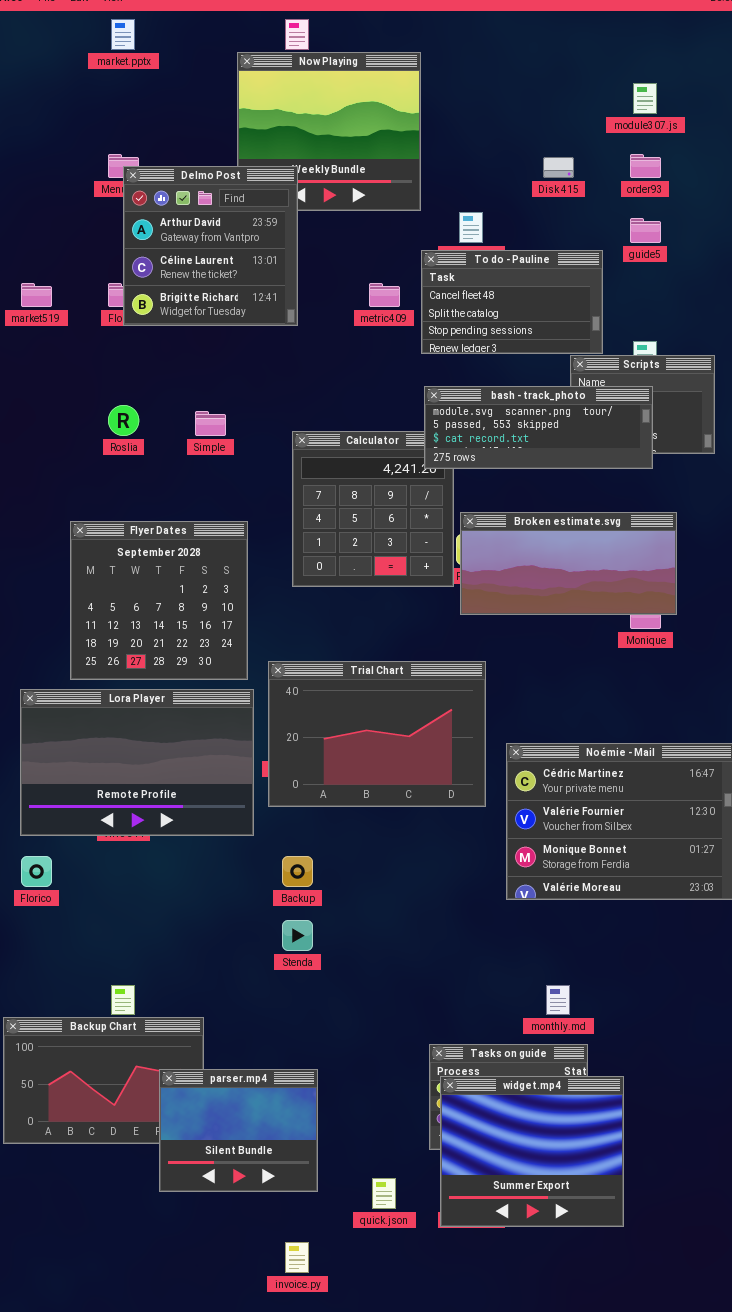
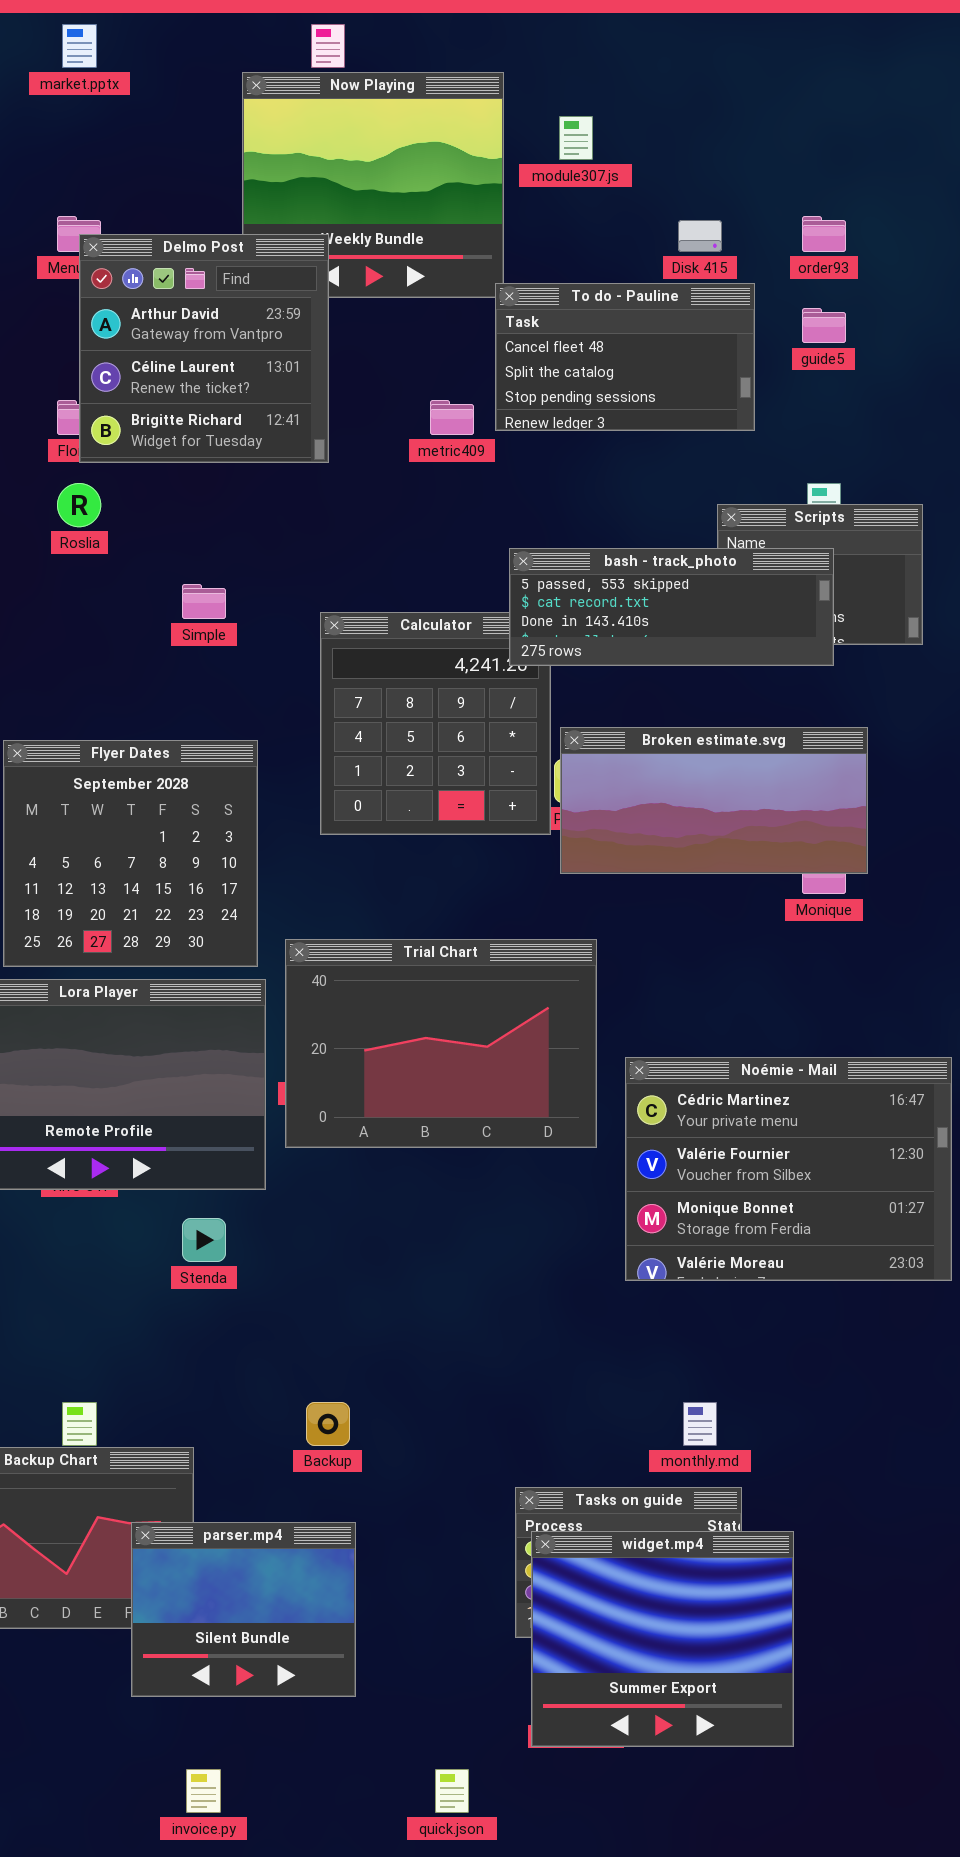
module307.js: [633,83,657,114] -> [559,116,593,160], moved
To do - Pauline: [421,250,603,354] -> [495,283,755,431], moved
bash - track_photo: [424,386,653,469] -> [509,548,834,666], scrolled down 1 row
Roslia: [108,405,139,436] -> [57,483,101,527], moved
Backup: [282,856,313,887] -> [306,1402,350,1446], moved
Stenda: [282,920,313,951] -> [182,1218,226,1262], moved
quick.json: [372,1178,396,1209] -> [435,1769,469,1813], moved
invoice.py: [285,1242,309,1273] -> [186,1769,221,1813], moved

